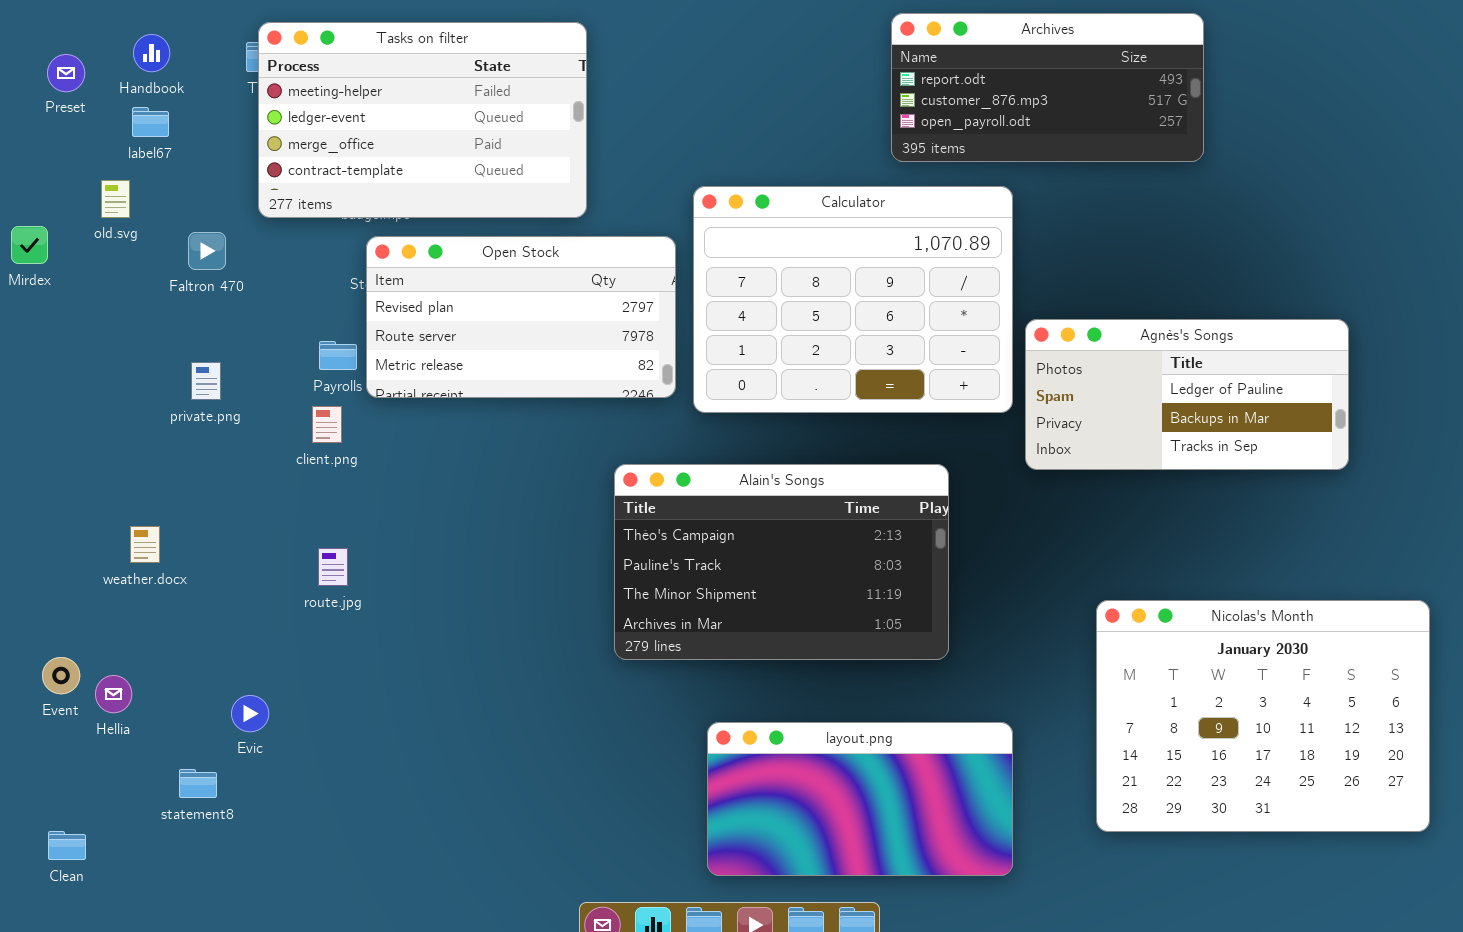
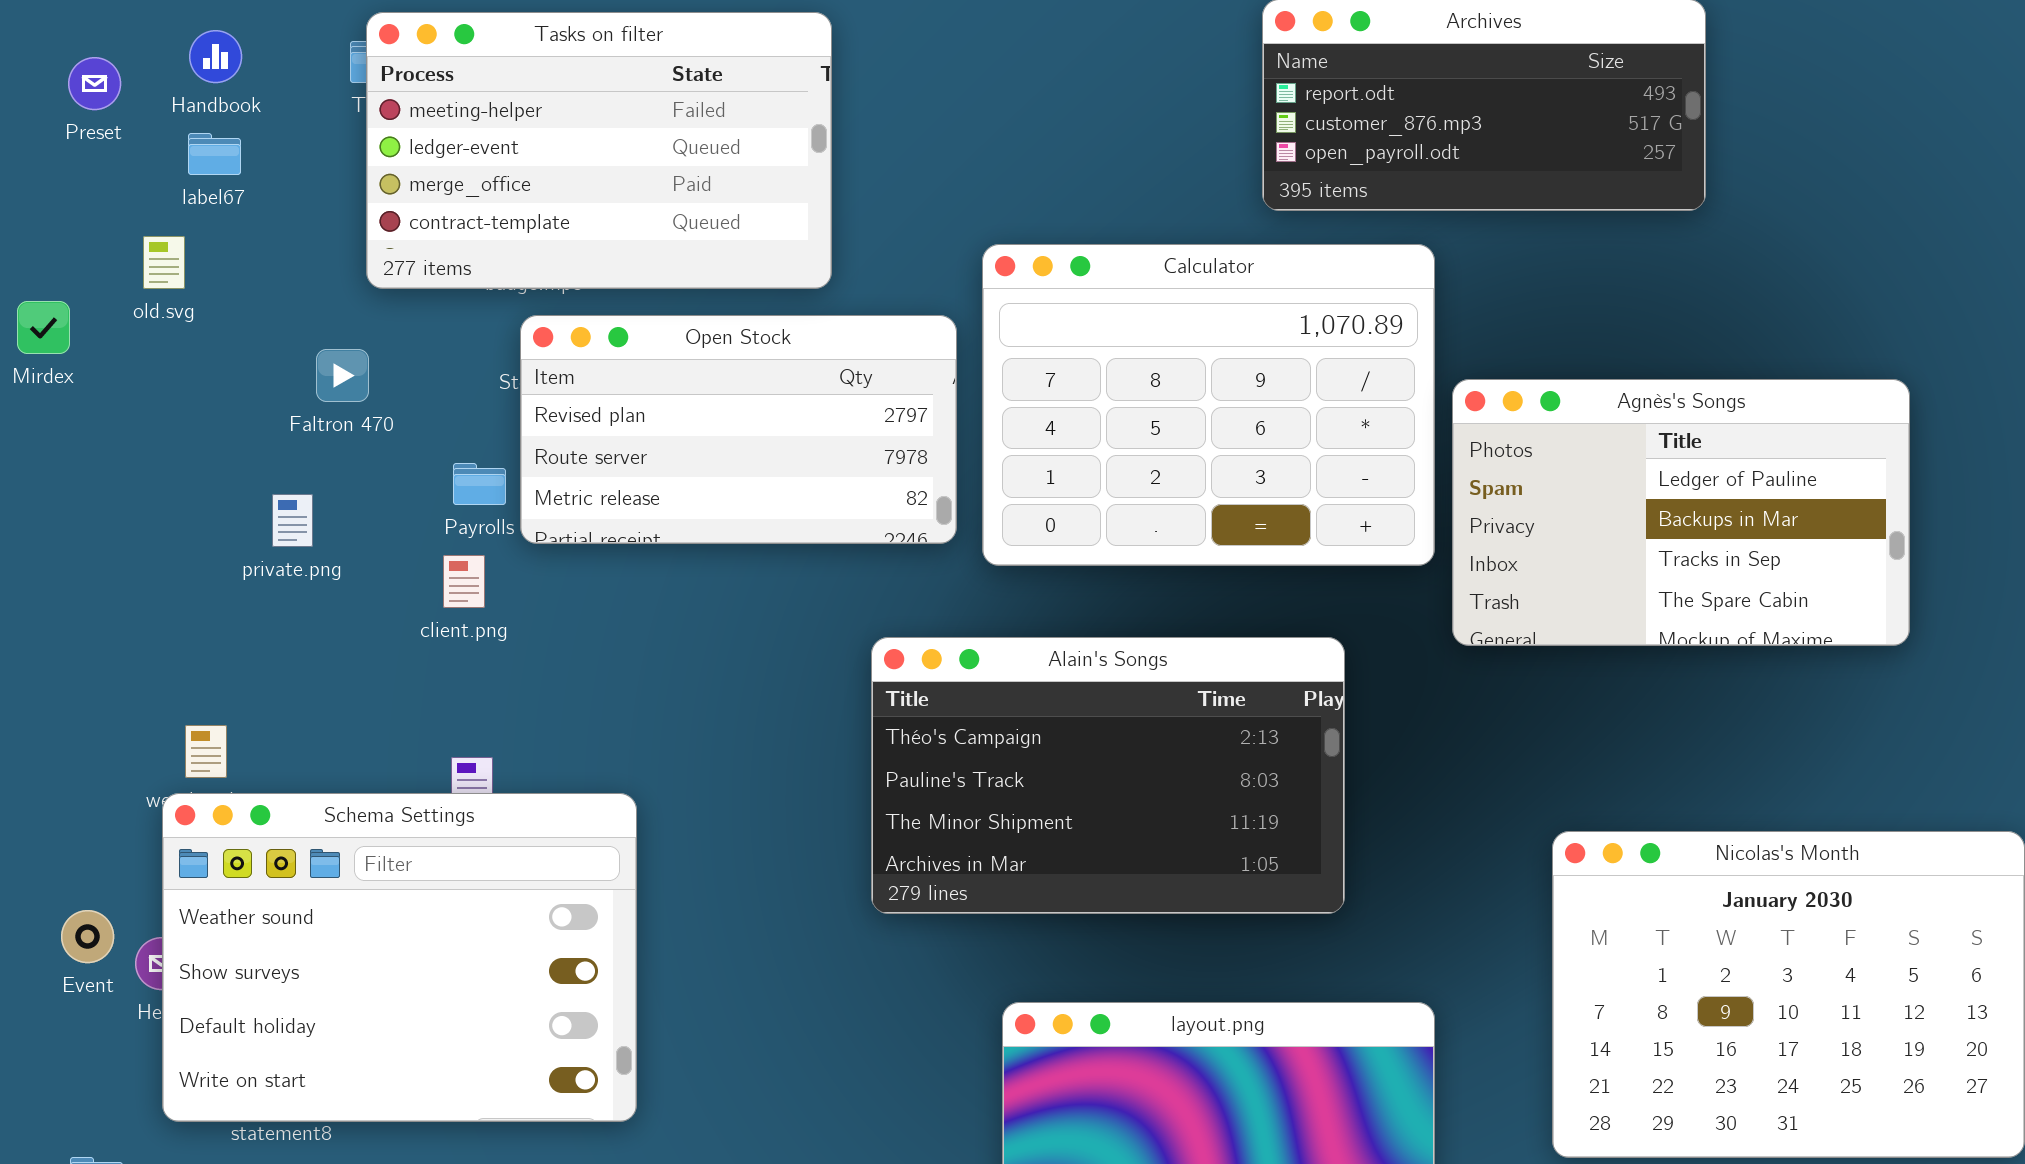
Faltron 470: [188,232,226,270] -> [316,349,369,402], moved
Agnès's Songs: [1025,319,1349,470] -> [1452,379,1910,646], resized
Schema Settings: none -> [162,793,637,1122], opened

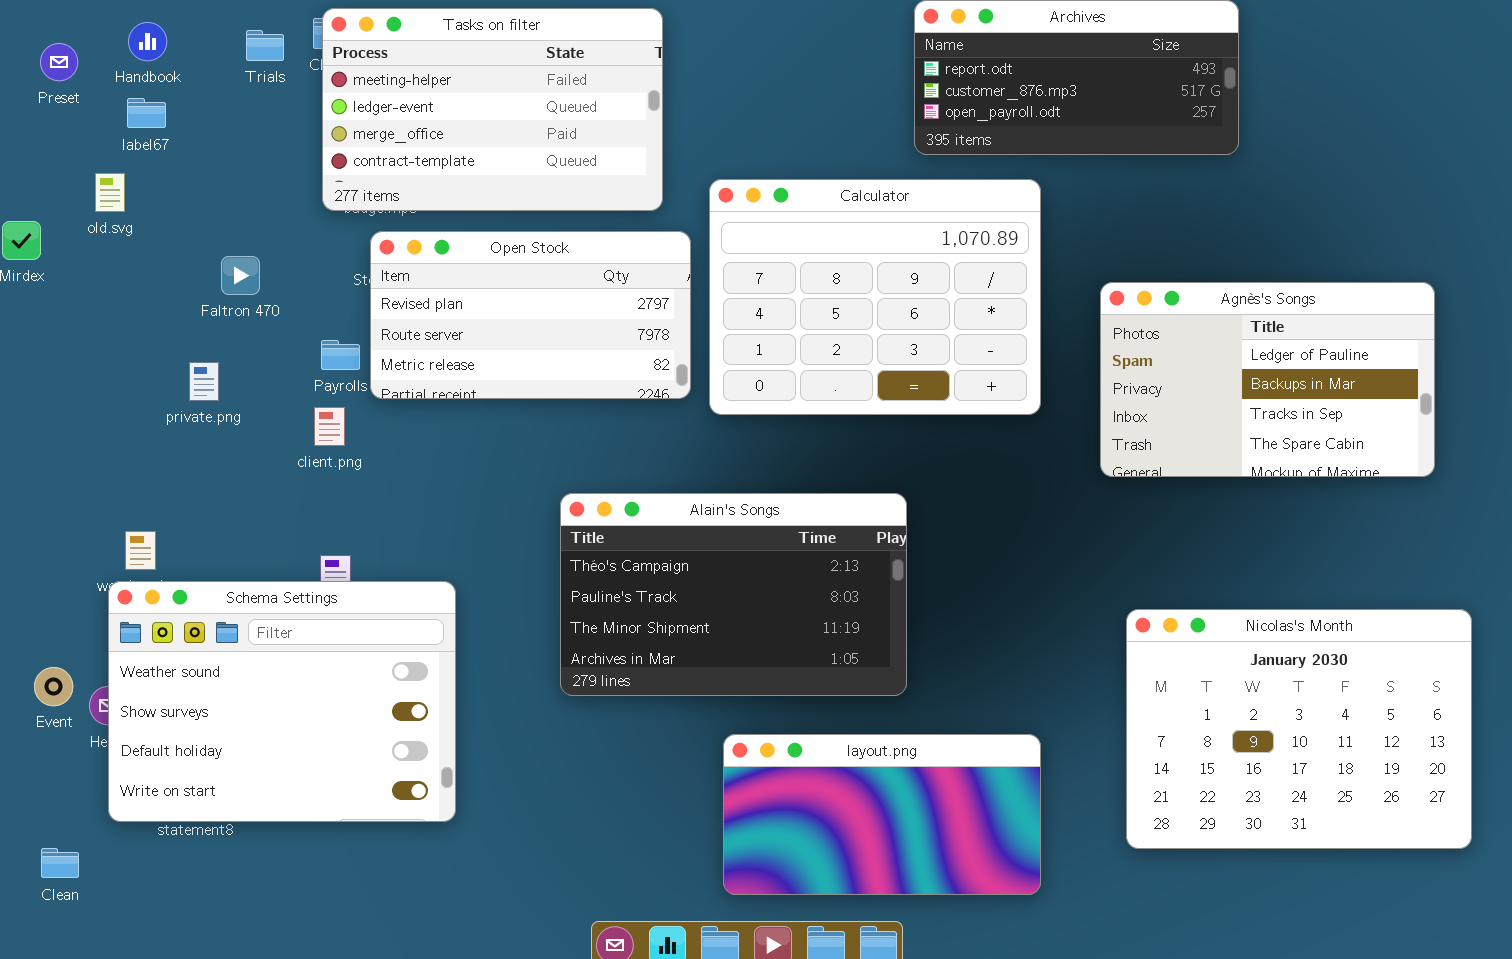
Tasks on filter: [366,12,832,289] -> [322,8,663,211], moved
Agnès's Songs: [1452,379,1910,646] -> [1100,282,1435,477], moved
Alain's Songs: [871,637,1345,914] -> [560,493,907,696], moved

